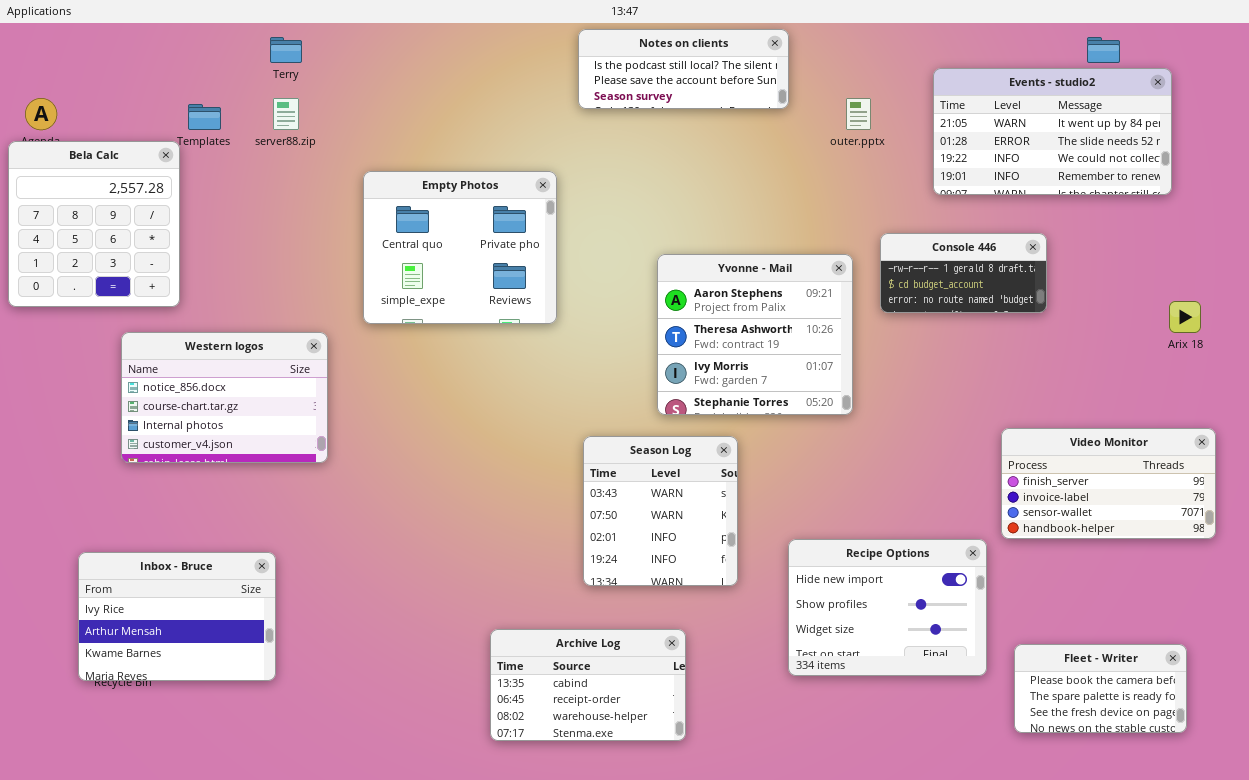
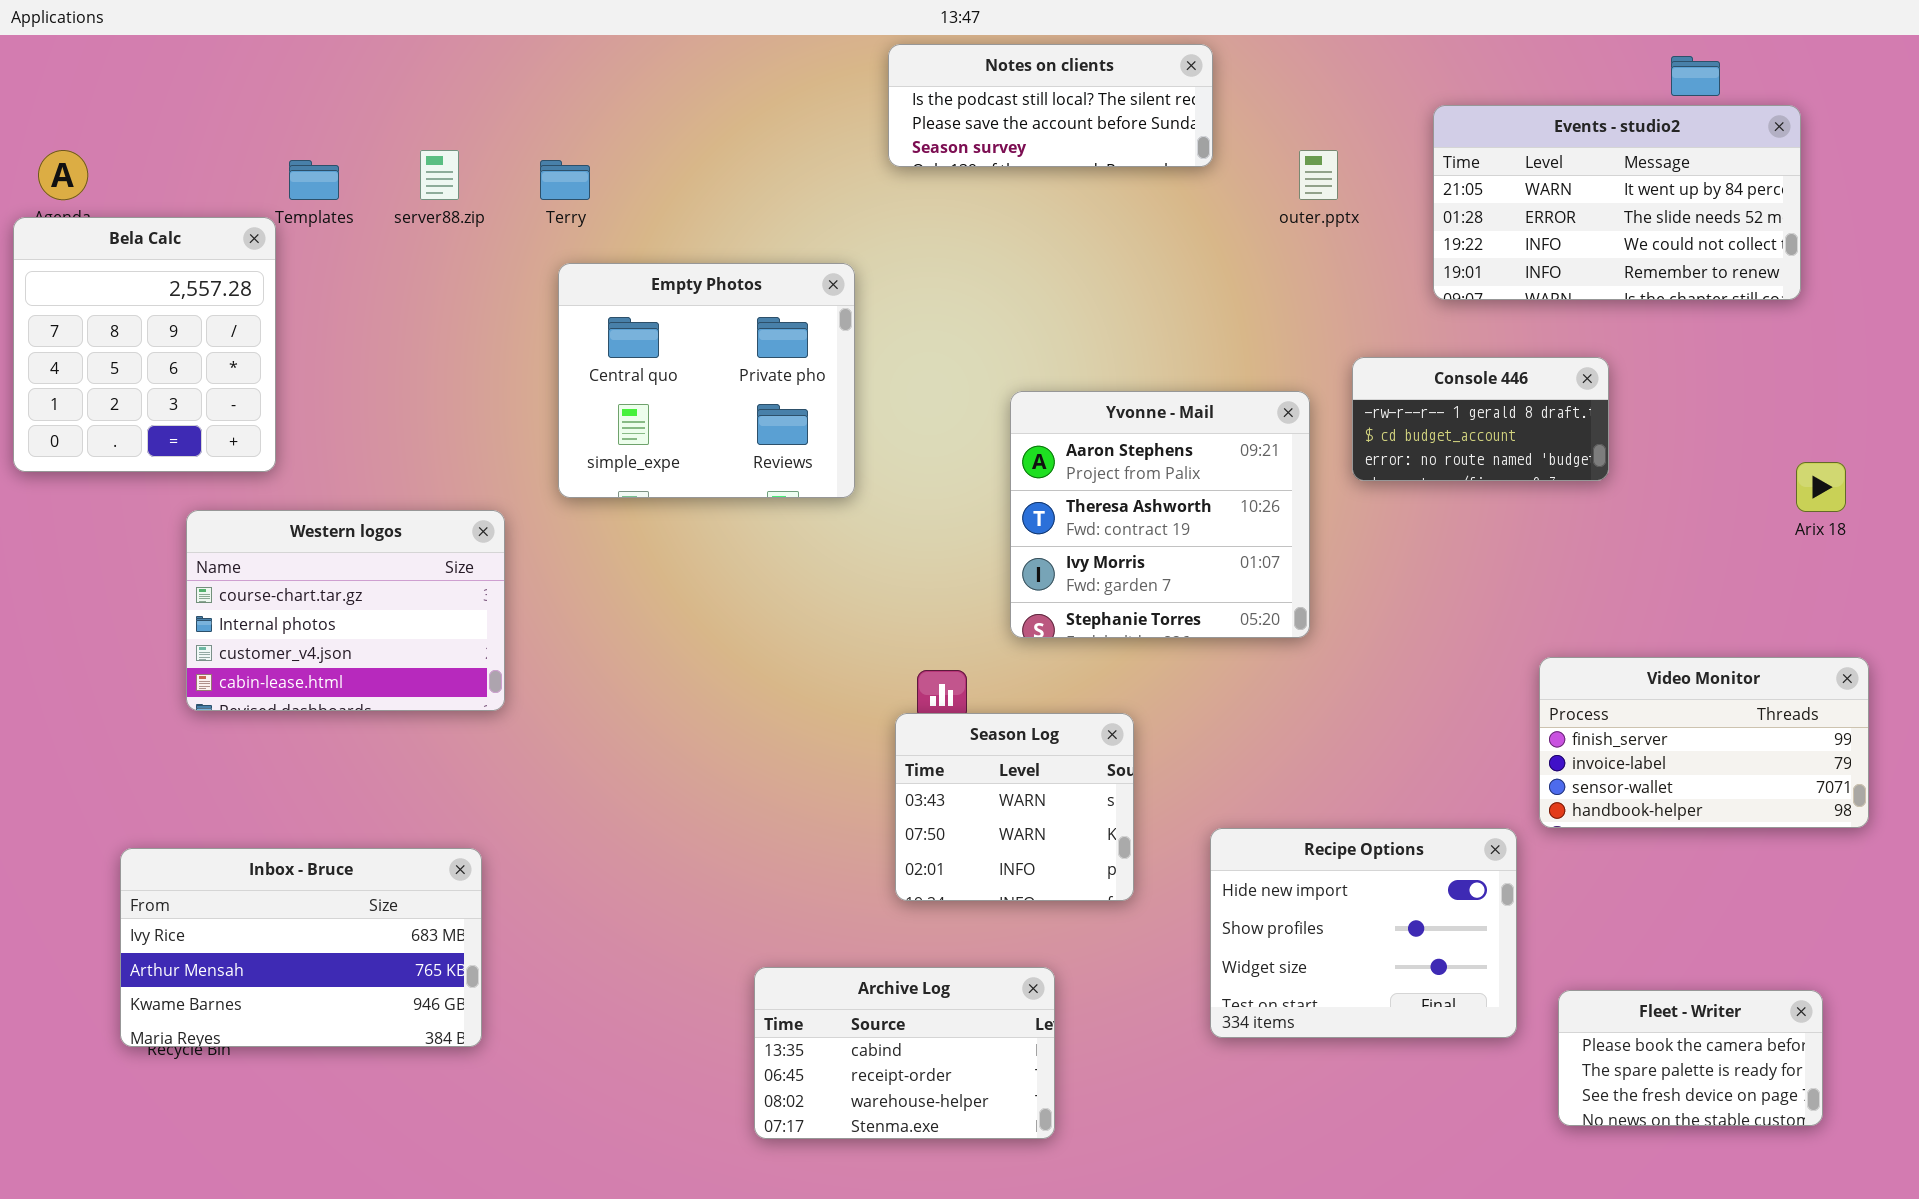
Terry: [270,37,302,63] -> [540,160,590,200], moved
Western logos: [121,332,328,463] -> [186,510,505,711], scrolled down 1 row
Season Log: [583,436,738,586] -> [895,713,1134,901], resized
Inbox - Bruce: [78,552,276,681] -> [120,848,482,1047], resized

